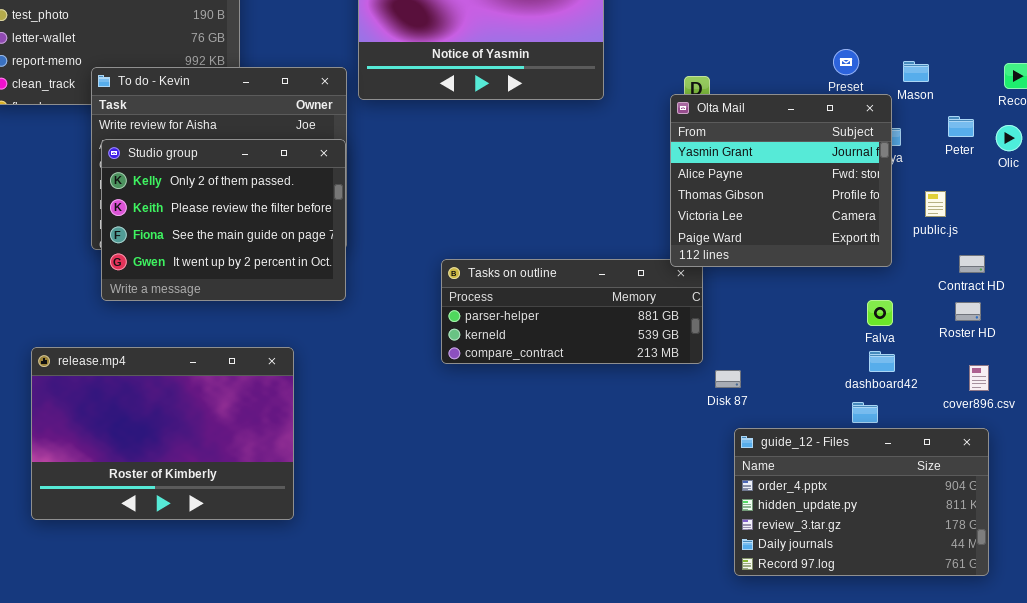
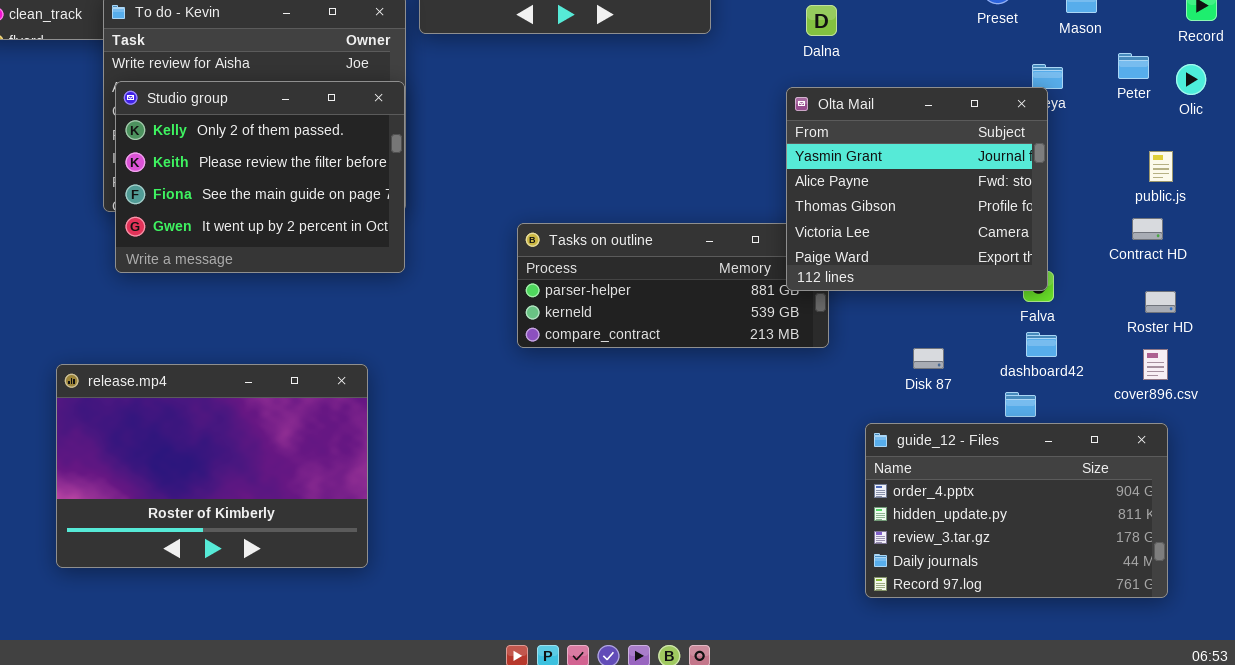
Olta Mail: [670,94,892,267] -> [786,87,1048,291], moved
public.js: [925,191,946,217] -> [1149,151,1173,182], moved
Roster HD: [955,302,981,321] -> [1145,291,1176,313], moved
release.mp4: [31,347,294,520] -> [56,364,368,568], moved
Disk 87: [715,370,741,388] -> [913,348,944,369], moved

